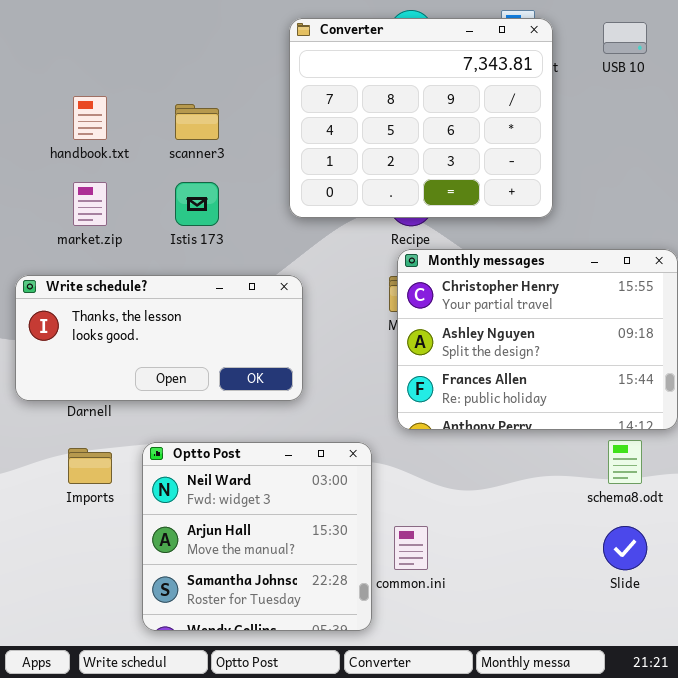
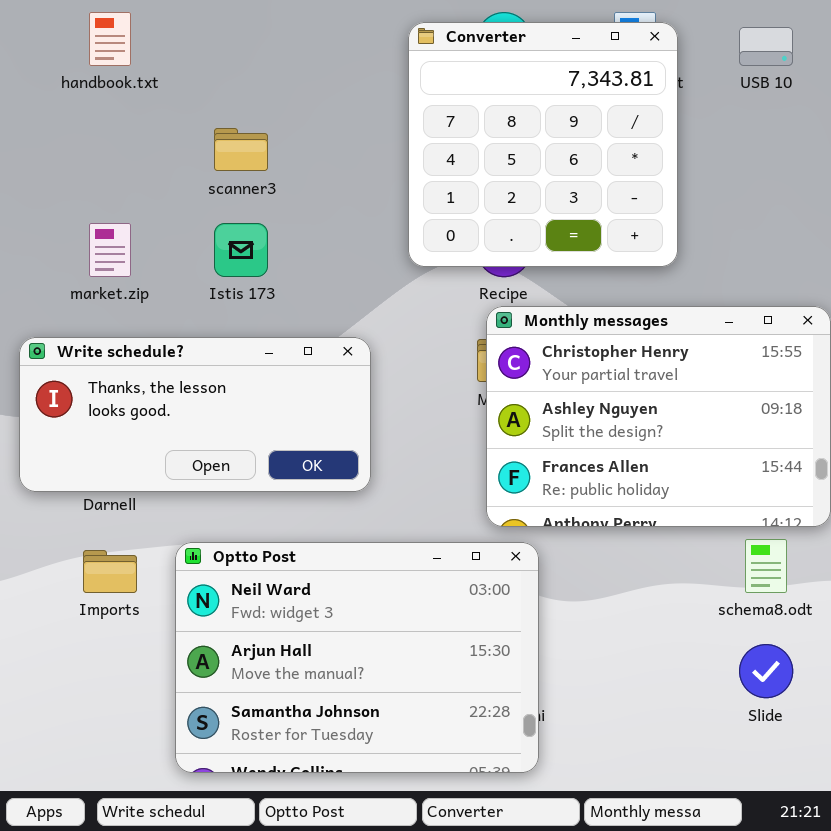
Converter: [289,18,553,218] -> [408,22,678,267], resized
handbook.txt: [73,96,107,140] -> [89,12,131,66], moved
Optto Post: [142,442,372,631] -> [175,542,539,773], resized

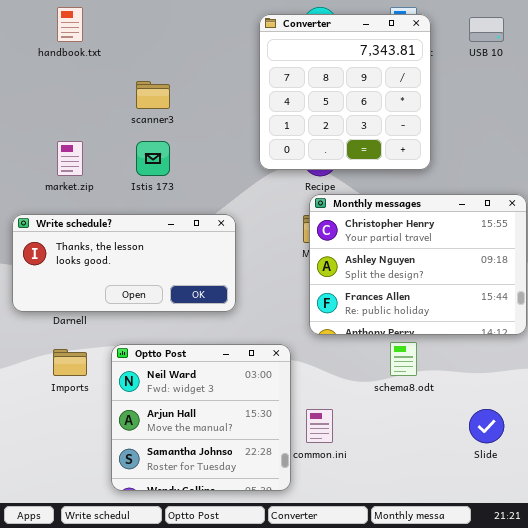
schema8.odt: [745,539,787,593] -> [390,342,417,376], moved
Optto Post: [175,542,539,773] -> [111,344,291,491], resized

